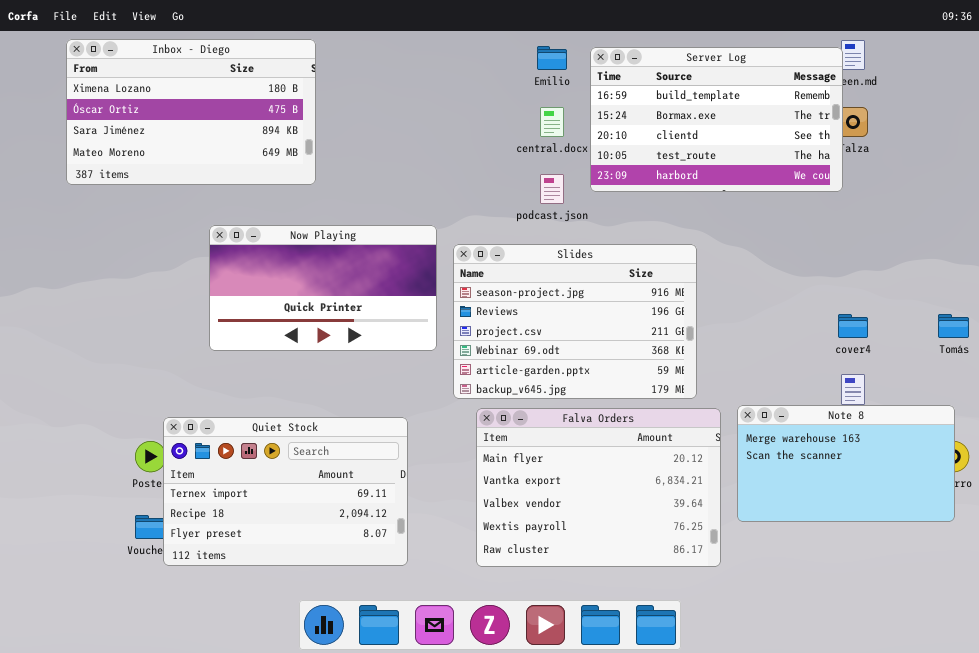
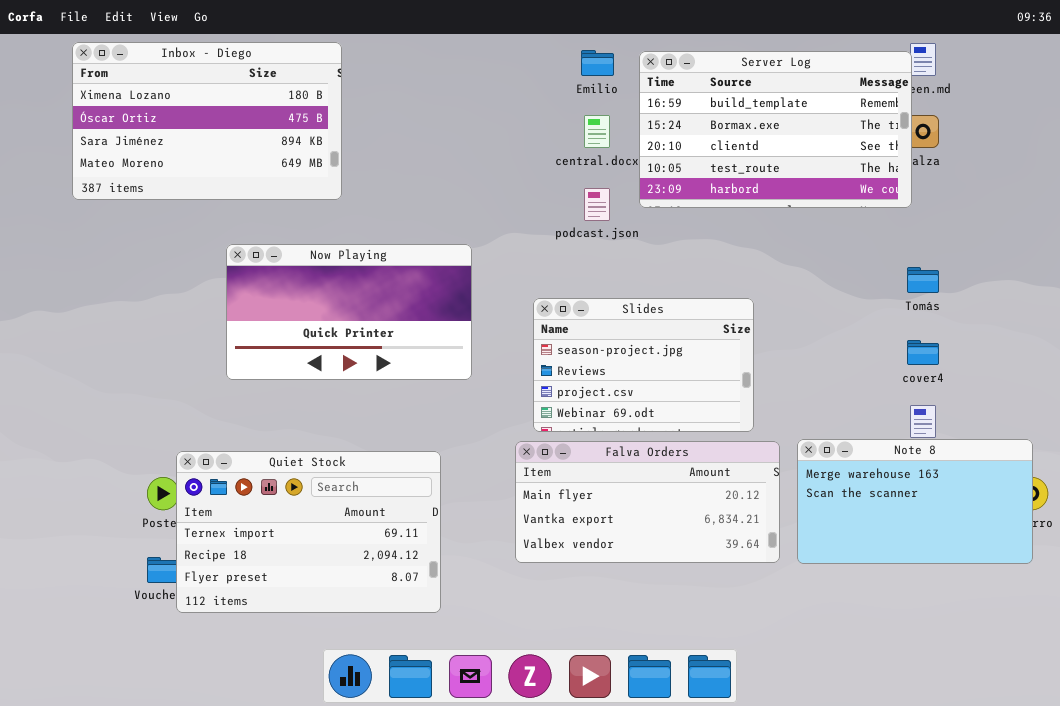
Slides: [453,244,697,399] -> [533,298,754,432], resized
Tomás: [938,314,969,338] -> [907,267,939,293], moved
Falva Orders: [476,408,721,567] -> [515,441,780,563], resized

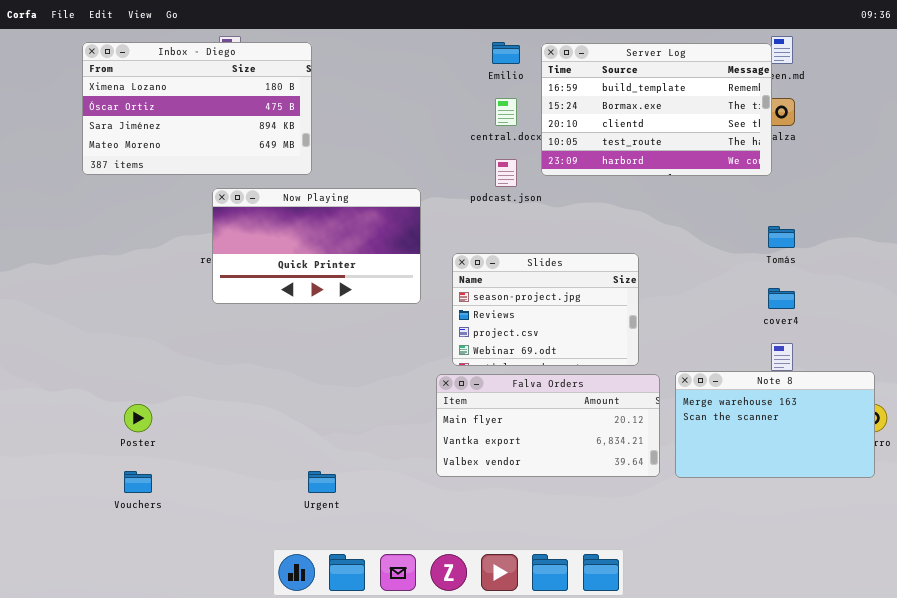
Inbox - Diego: [72,42,342,200] -> [82,42,312,175], moved
Now Playing: [226,244,472,380] -> [212,188,421,304], moved
Quiet Stock: [176,451,441,613] -> none, closed

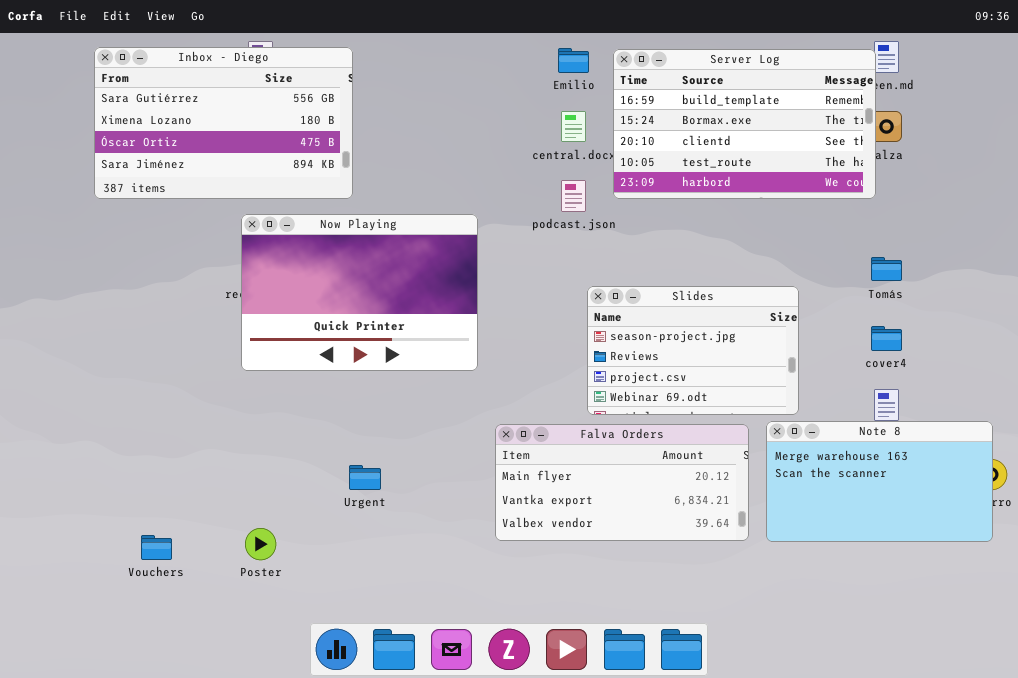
Inbox - Diego: [82,42,312,175] -> [94,47,353,199], scrolled up 1 row
Now Playing: [212,188,421,304] -> [241,214,478,371], resized
Slides: [452,253,639,366] -> [587,286,799,415], moved
Poster: [124,404,152,432] -> [245,528,276,560], moved
Urgent: [308,471,336,493] -> [349,465,381,490], moved

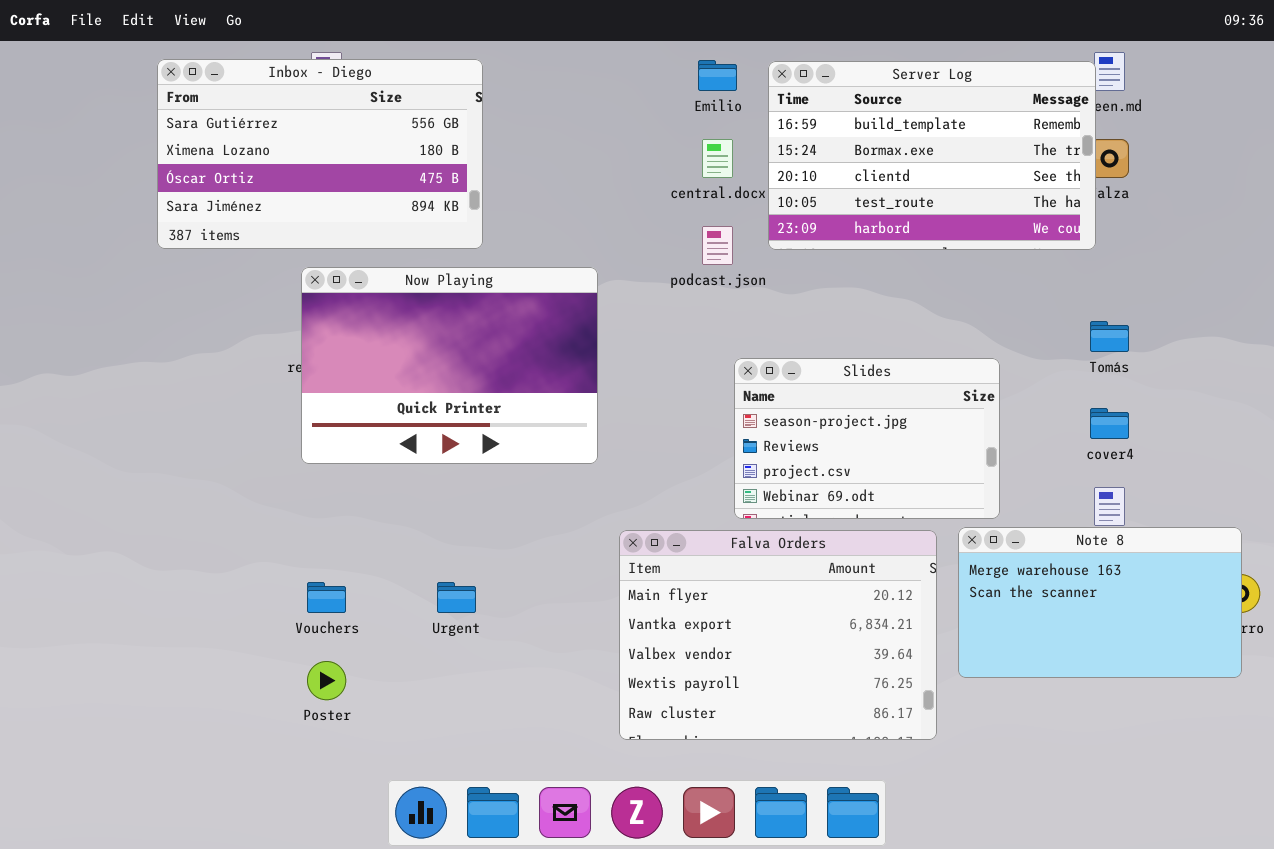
Inbox - Diego: [94,47,353,199] -> [157,59,483,249], moved
Falva Orders: [495,424,749,541] -> [619,530,937,740], resized
Vouchers: [141,535,172,560] -> [307,582,346,613], moved

